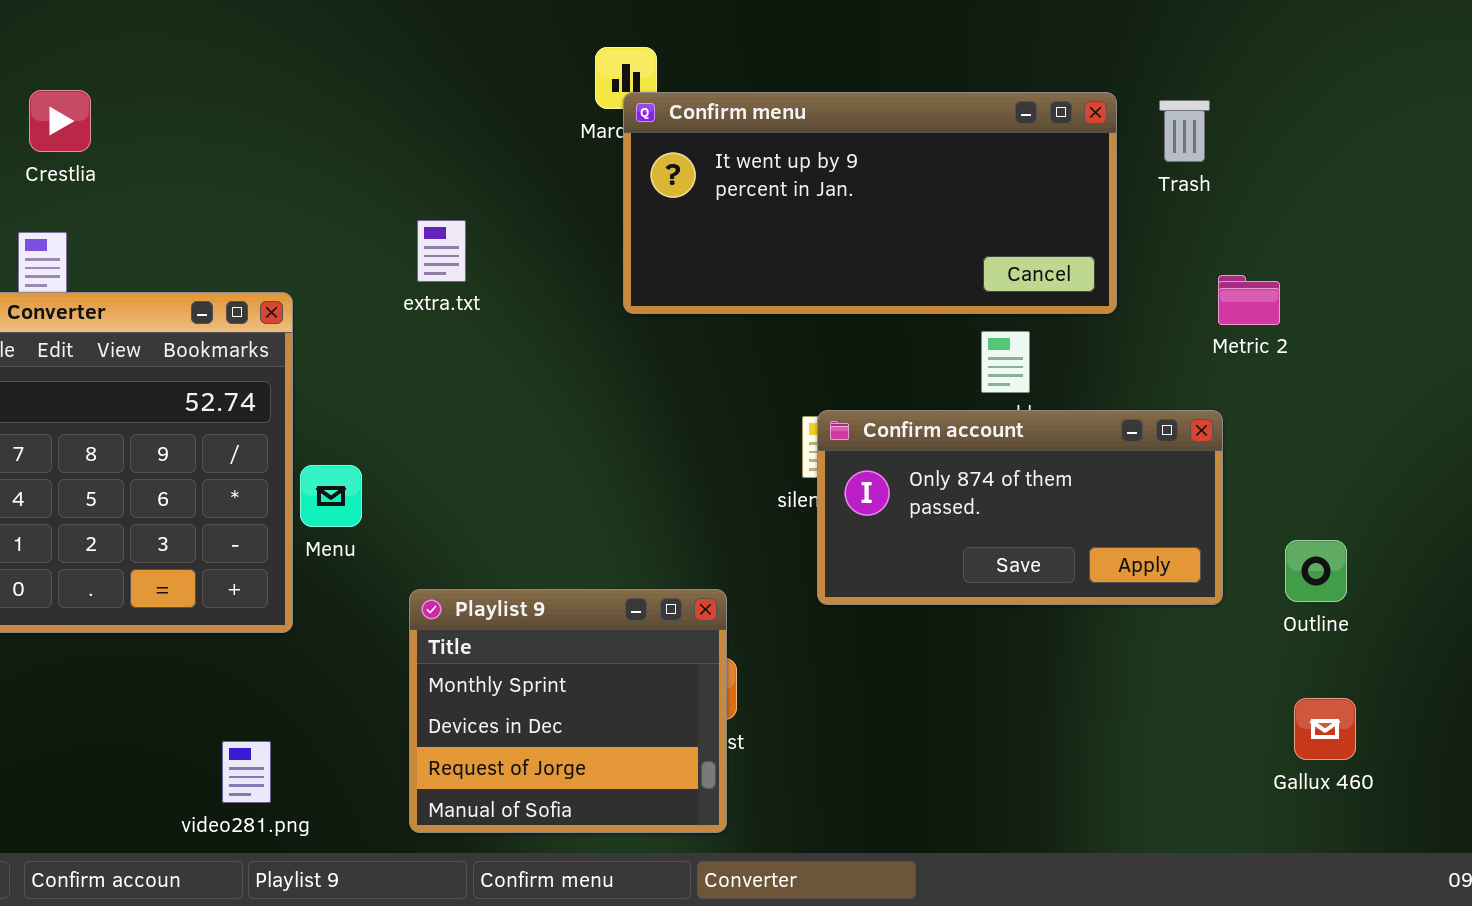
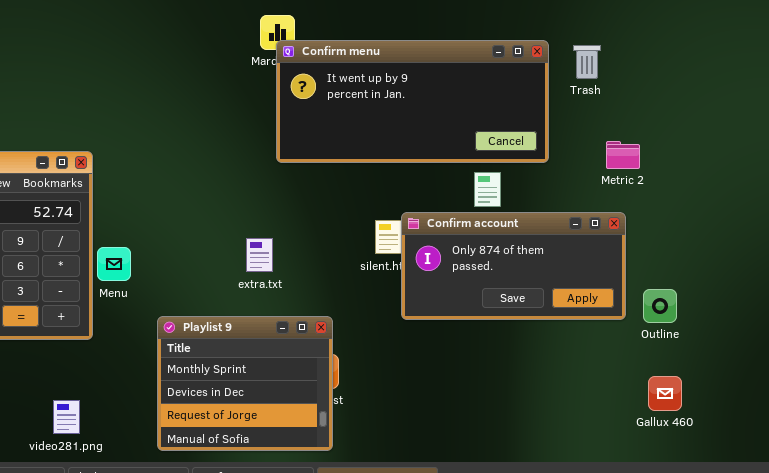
extra.txt: [417,220,466,282] -> [246,238,273,272], moved
Confirm account: [817,410,1223,605] -> [401,212,626,320], moved

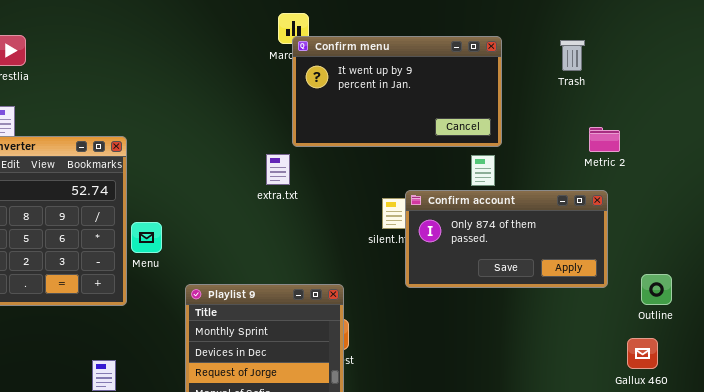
Confirm menu: [276,40,549,163] -> [292,36,502,147], resized
extra.txt: [246,238,273,272] -> [266,154,290,185], moved
Outline: [643,289,677,323] -> [641,274,672,305], moved

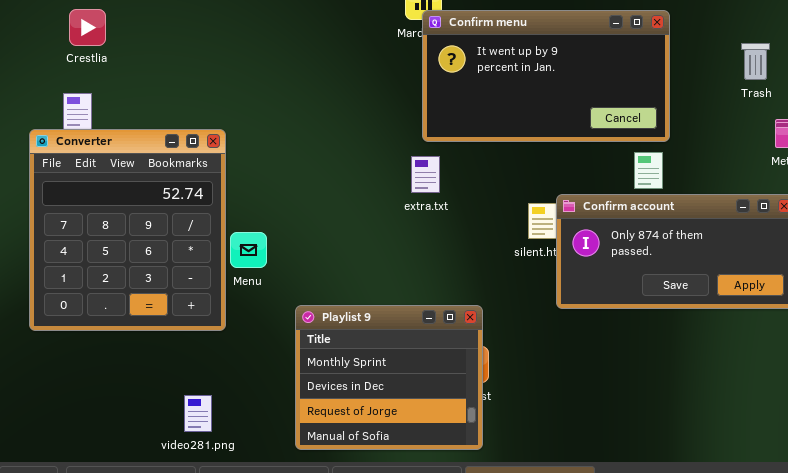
Trash: [560,40,585,71] -> [741,43,770,80], moved
extra.txt: [266,154,290,185] -> [411,156,440,193], moved

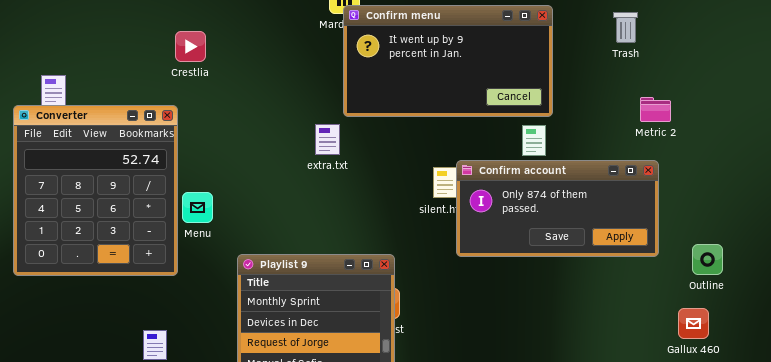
Crestlia: [69,9,106,46] -> [175,31,206,62], moved
Trash: [741,43,770,80] -> [613,12,638,43], moved
extra.txt: [411,156,440,193] -> [315,124,340,155], moved

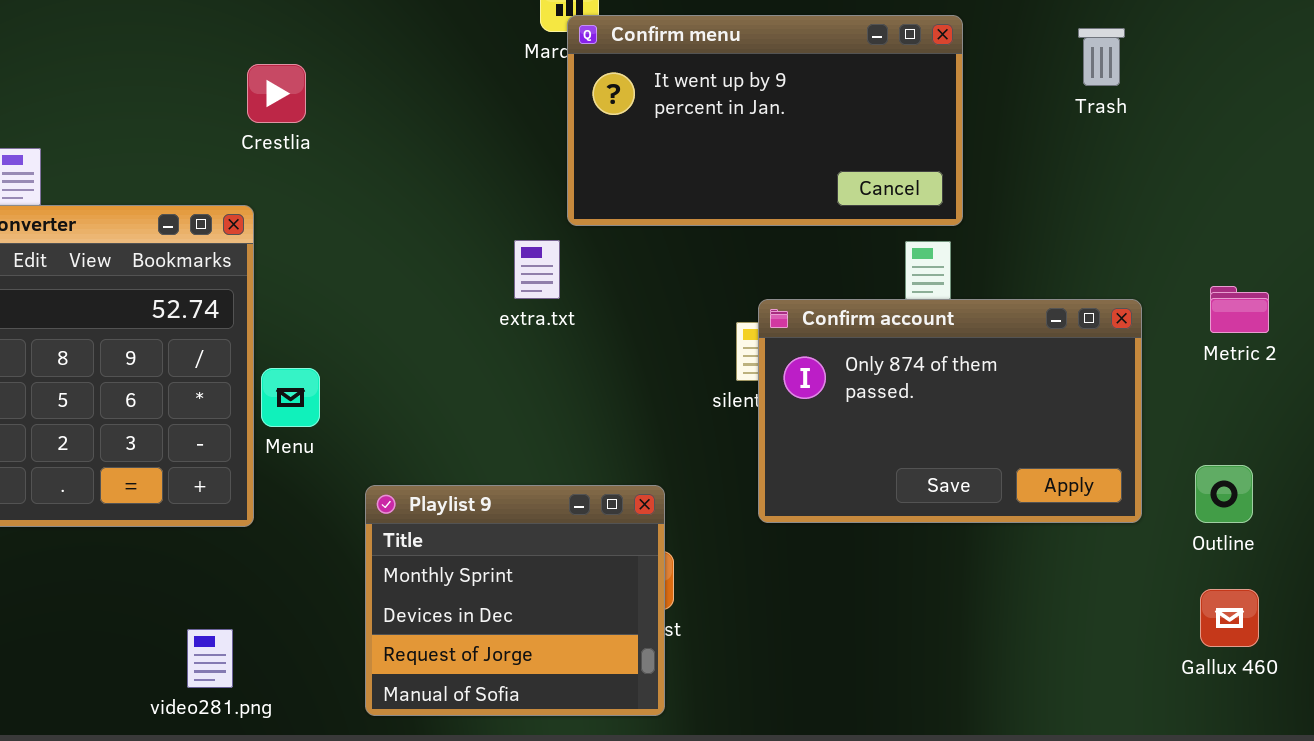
Metric 2: [640,97,671,122] -> [1210,286,1269,333], moved
Confirm account: [456,160,659,257] -> [758,299,1142,523], moved, resized
Outline: [692,244,723,275] -> [1195,465,1253,523], moved

